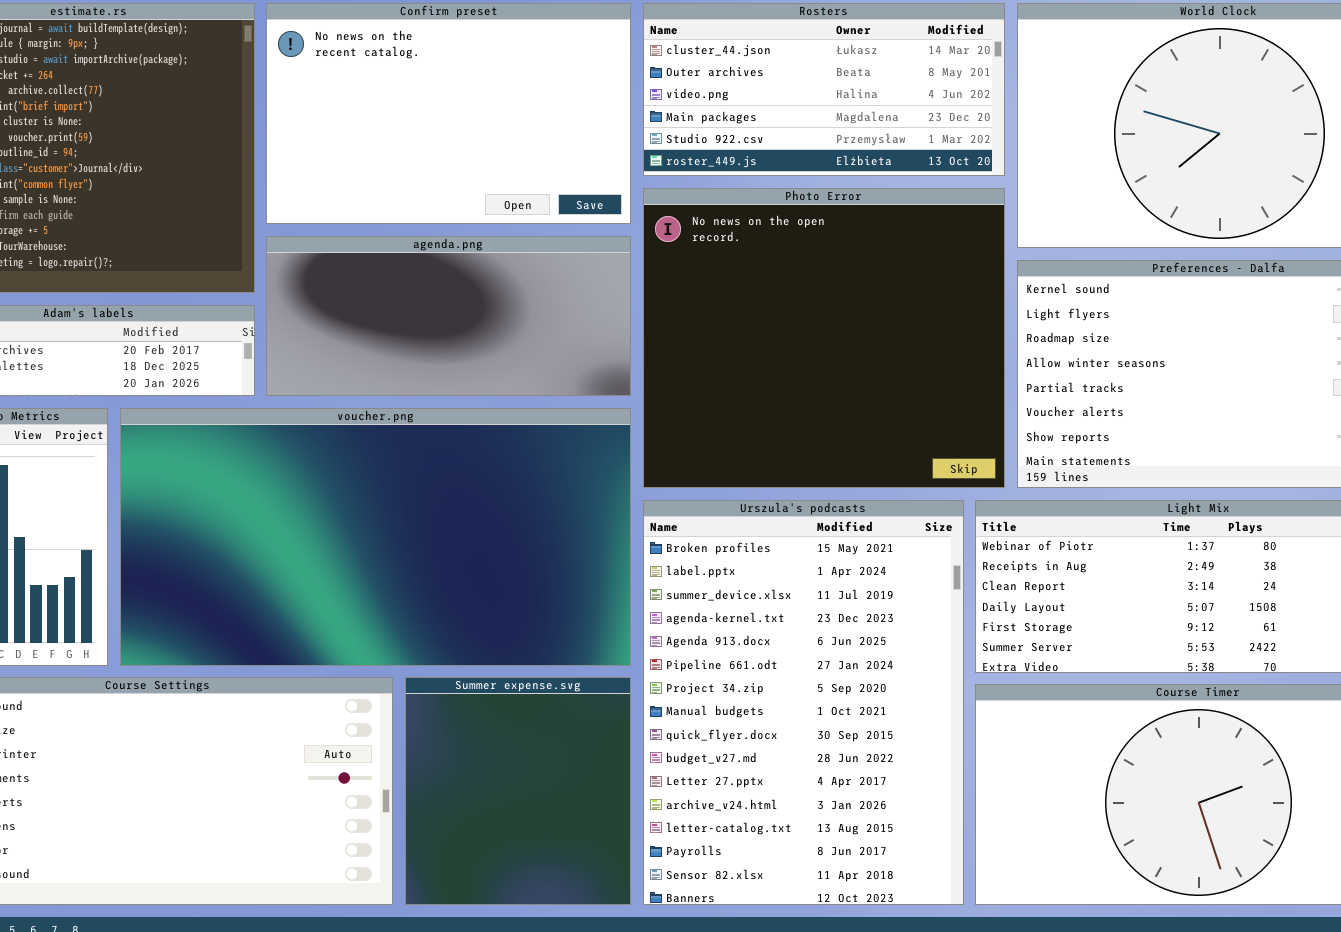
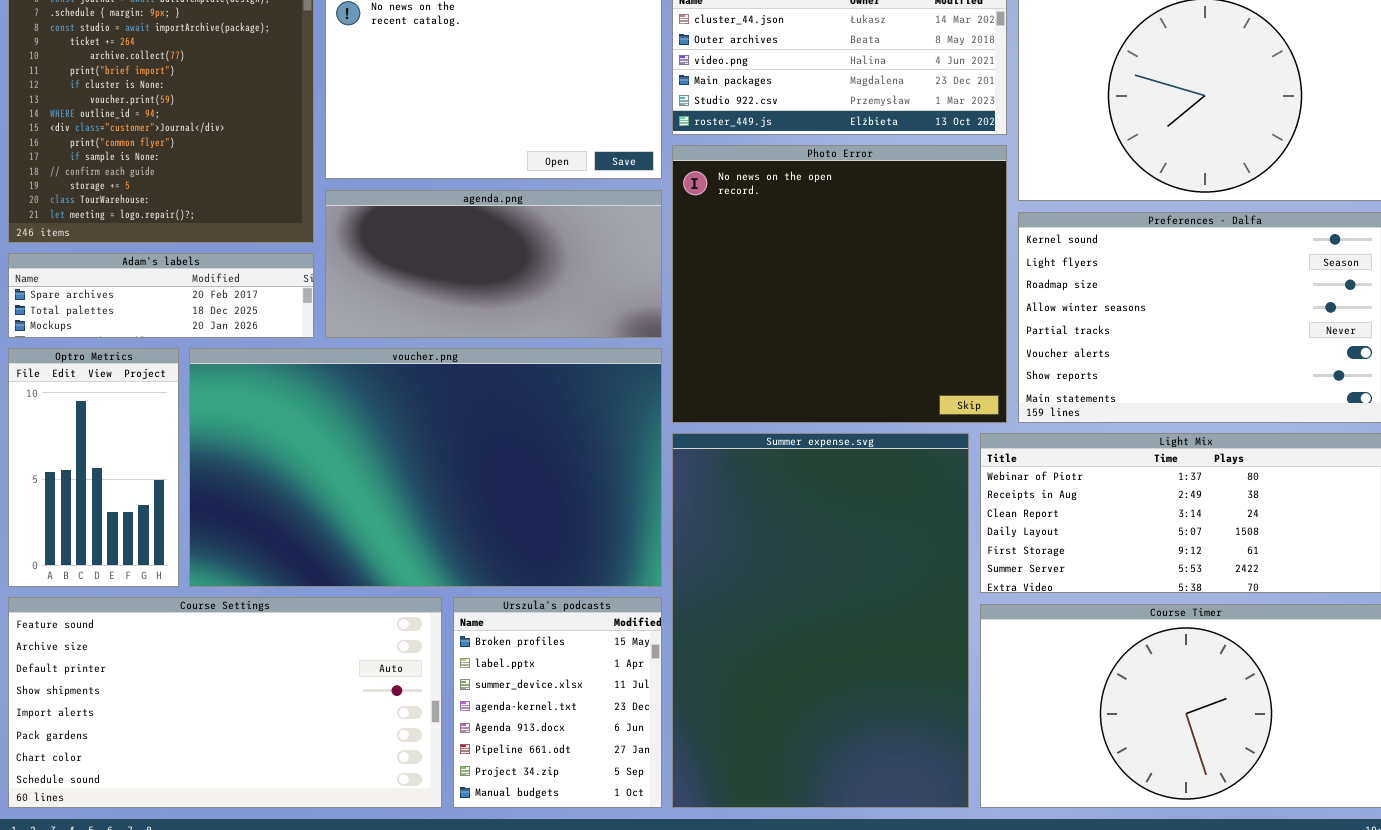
Urszula's podcasts: [643,500,964,905] -> [453,597,662,808], moved, resized
Summer expense.svg: [405,677,631,905] -> [672,433,969,808], moved, resized

